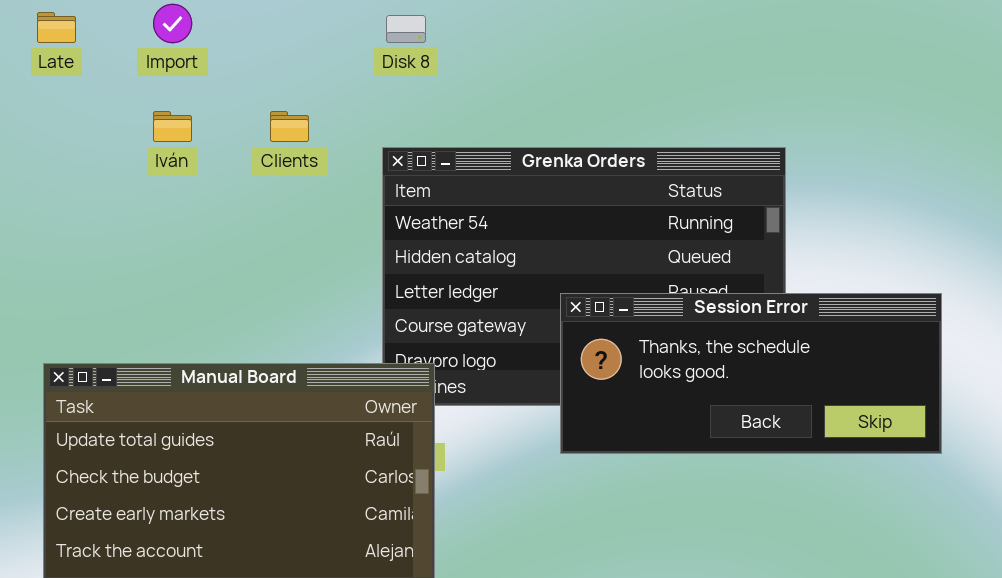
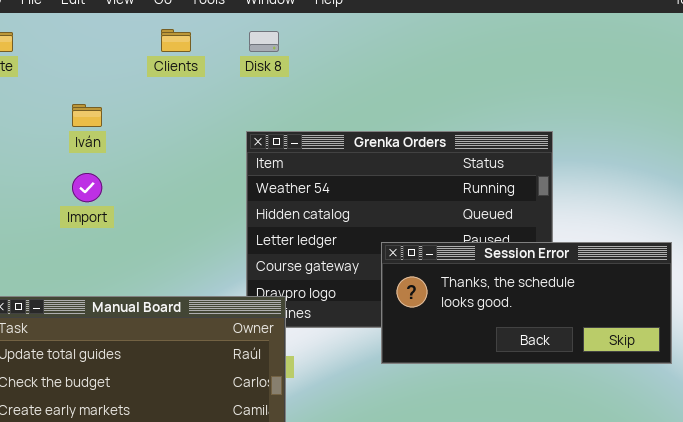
Import: [153,4,192,43] -> [72,173,102,202], moved
Clients: [270,111,309,142] -> [161,29,191,52], moved

